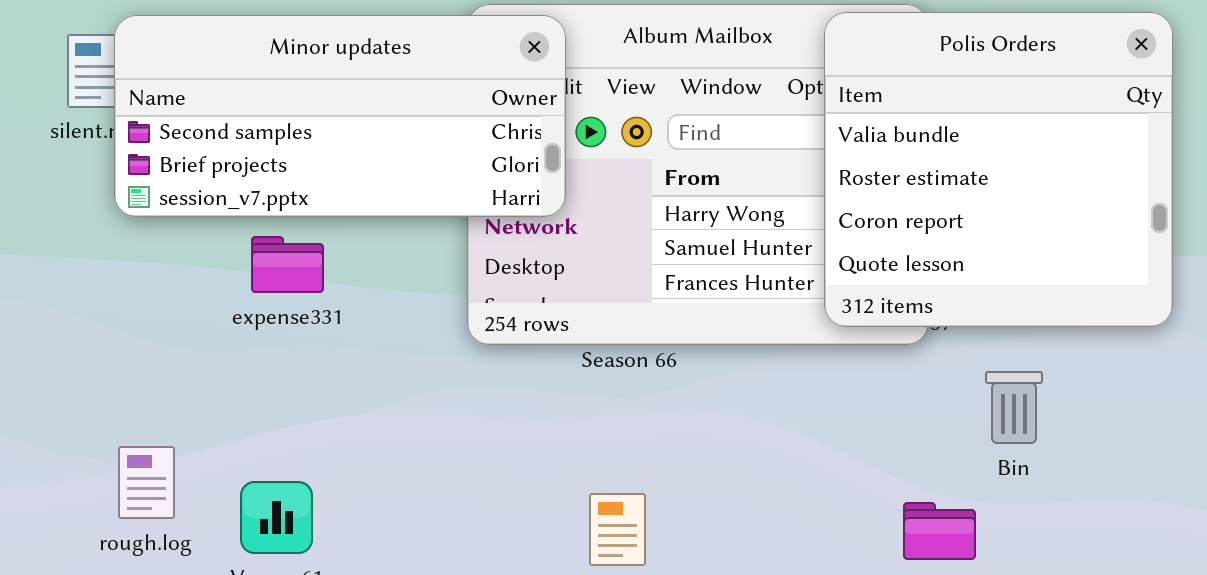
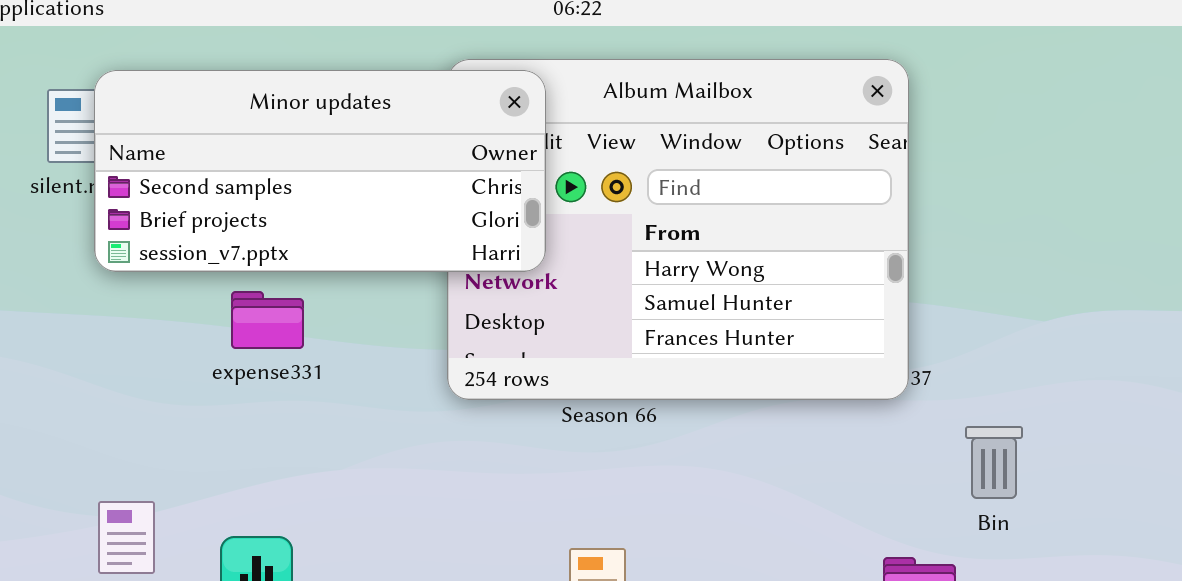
Polis Orders: [824,12,1173,327] -> none, closed

